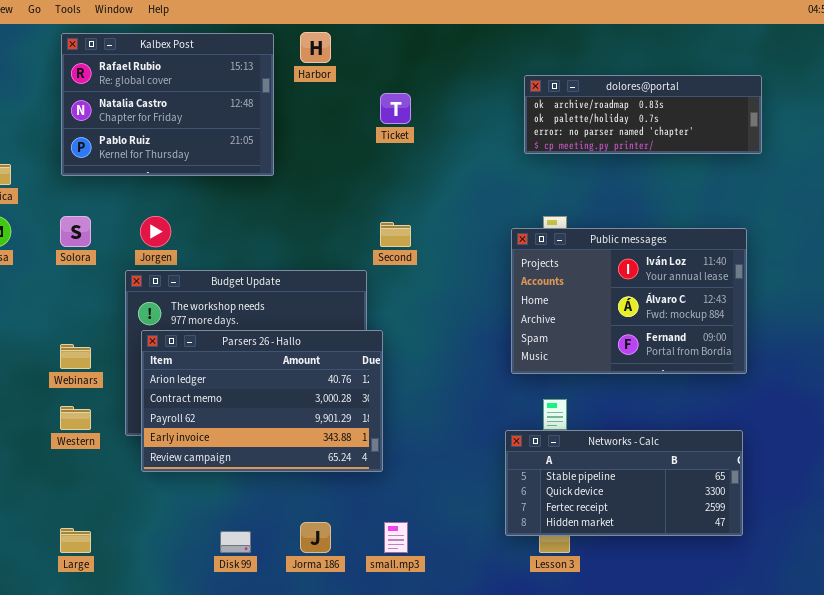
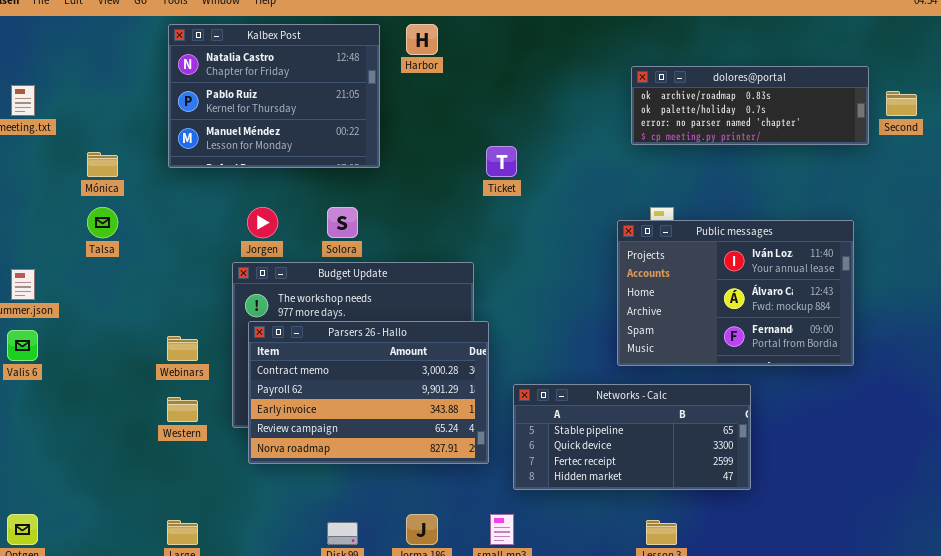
Kalbex Post: [61,33,274,176] -> [168,24,380,168], scrolled down 1 row
Ticket: [380,93,411,124] -> [486,146,517,177], moved
Solora: [60,216,91,247] -> [327,207,358,238], moved
Second: [380,222,411,247] -> [886,91,917,116], moved
Parsers 26 - Hallo: [141,330,383,472] -> [248,321,489,464], scrolled down 1 row
Networks - Calc: [505,430,743,536] -> [513,384,751,490], moved

